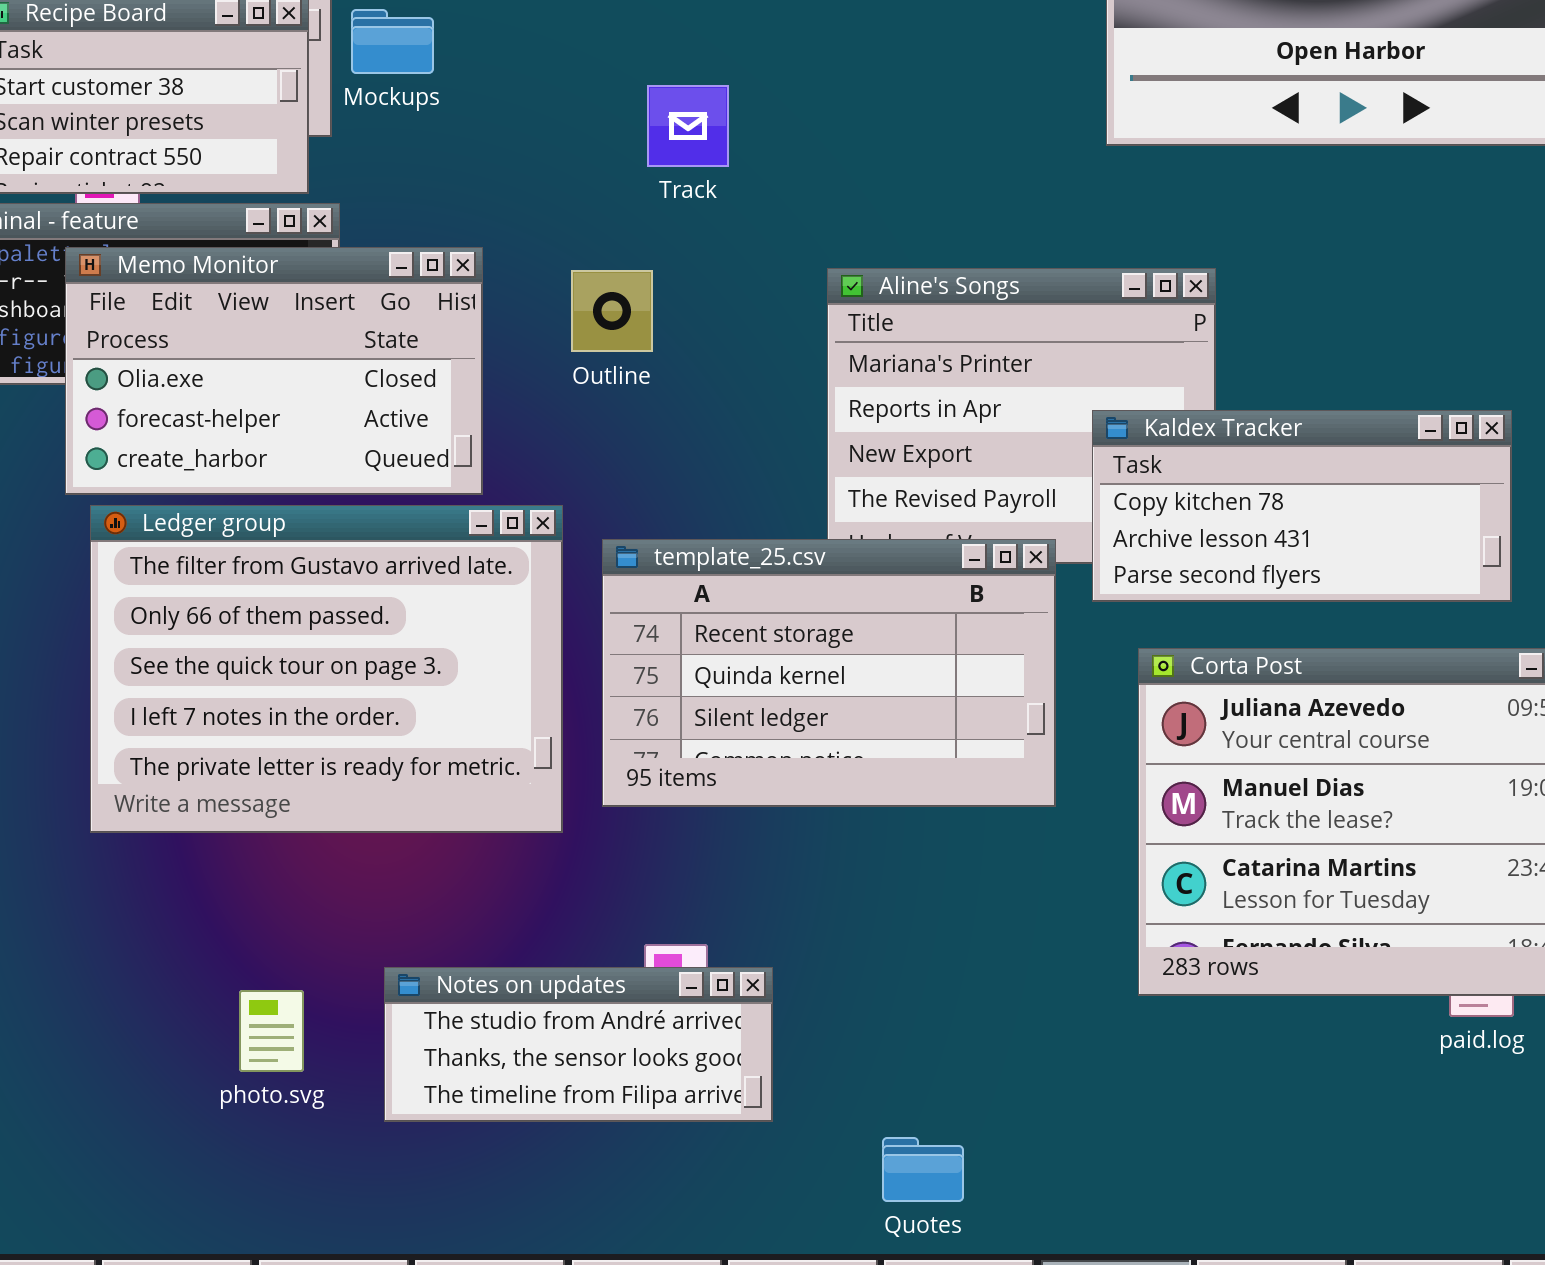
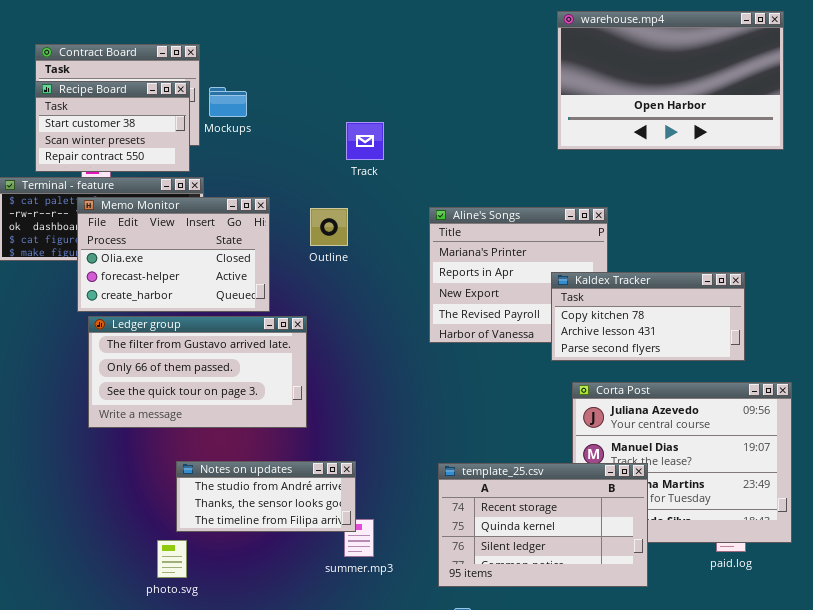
Ledger group: [90,505,563,833] -> [88,316,307,428], resized
template_25.csv: [602,539,1056,807] -> [438,463,648,587], moved
Notes on updates: [384,967,773,1122] -> [176,461,356,532], moved

